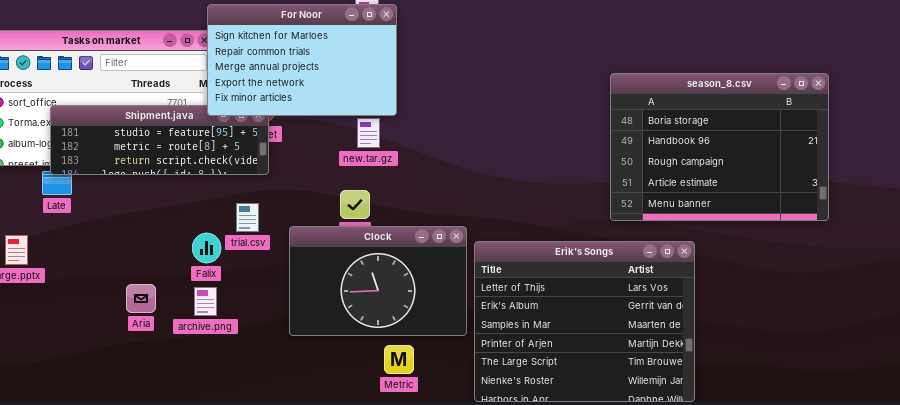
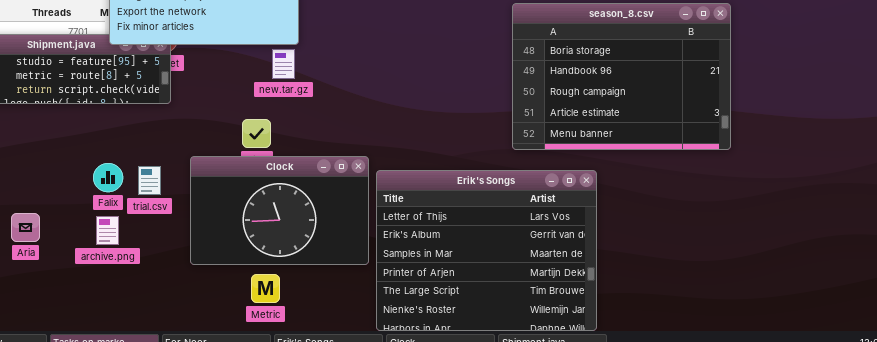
new.tar.gz: [357,118,380,148] -> [272,49,295,79], moved
trial.csv: [236,203,259,232] -> [138,166,161,195], moved
Aria: [126,284,156,313] -> [11,213,40,242], moved
Metric: [384,345,414,374] -> [251,274,280,303], moved

